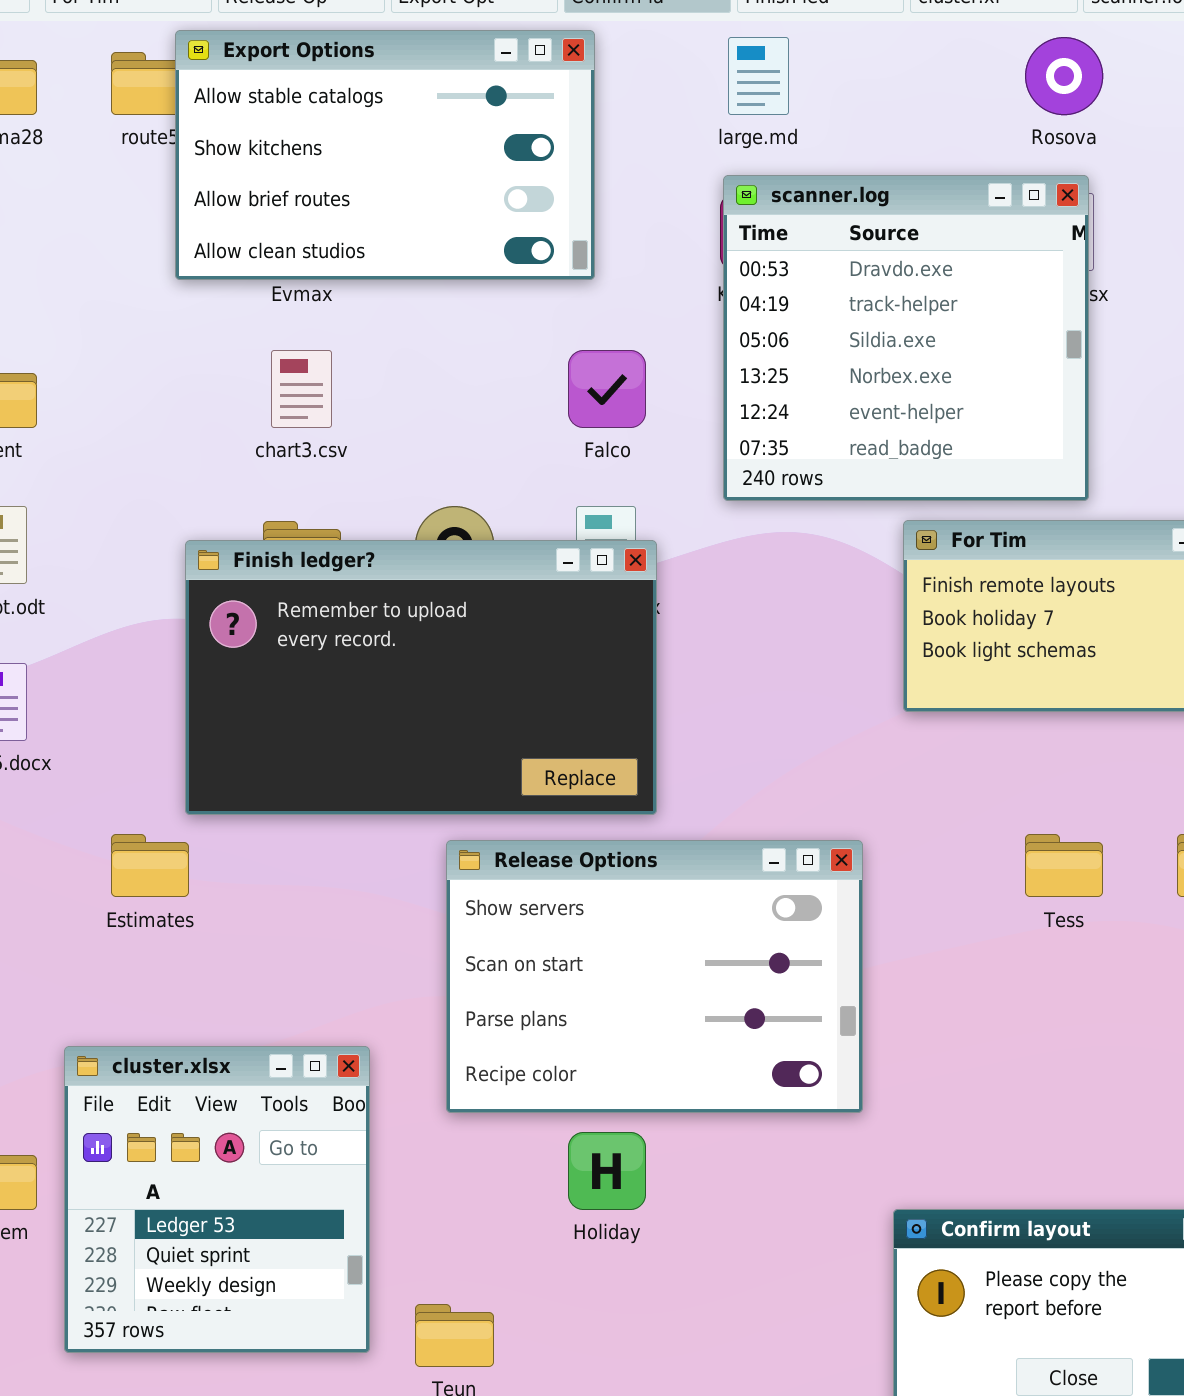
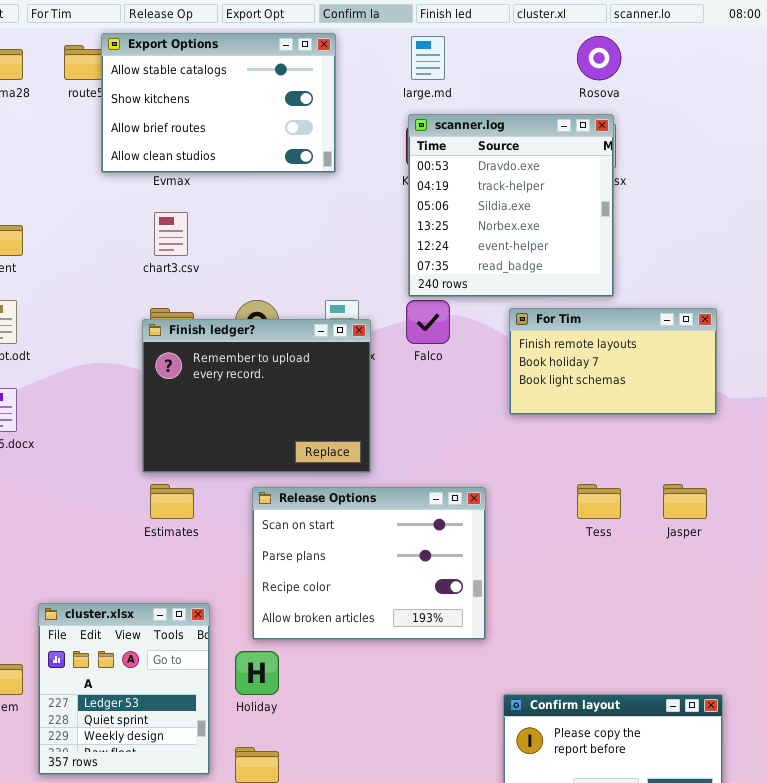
Falco: [568,350,646,428] -> [406,300,450,344], moved
Finish ledger?: [185,540,657,815] -> [142,319,371,473], resized
Estimates: [111,834,189,897] -> [150,484,194,519], moved
Release Options: [446,840,863,1113] -> [252,487,486,640], scrolled down 1 row
Holiday: [568,1132,646,1210] -> [235,651,279,695], moved

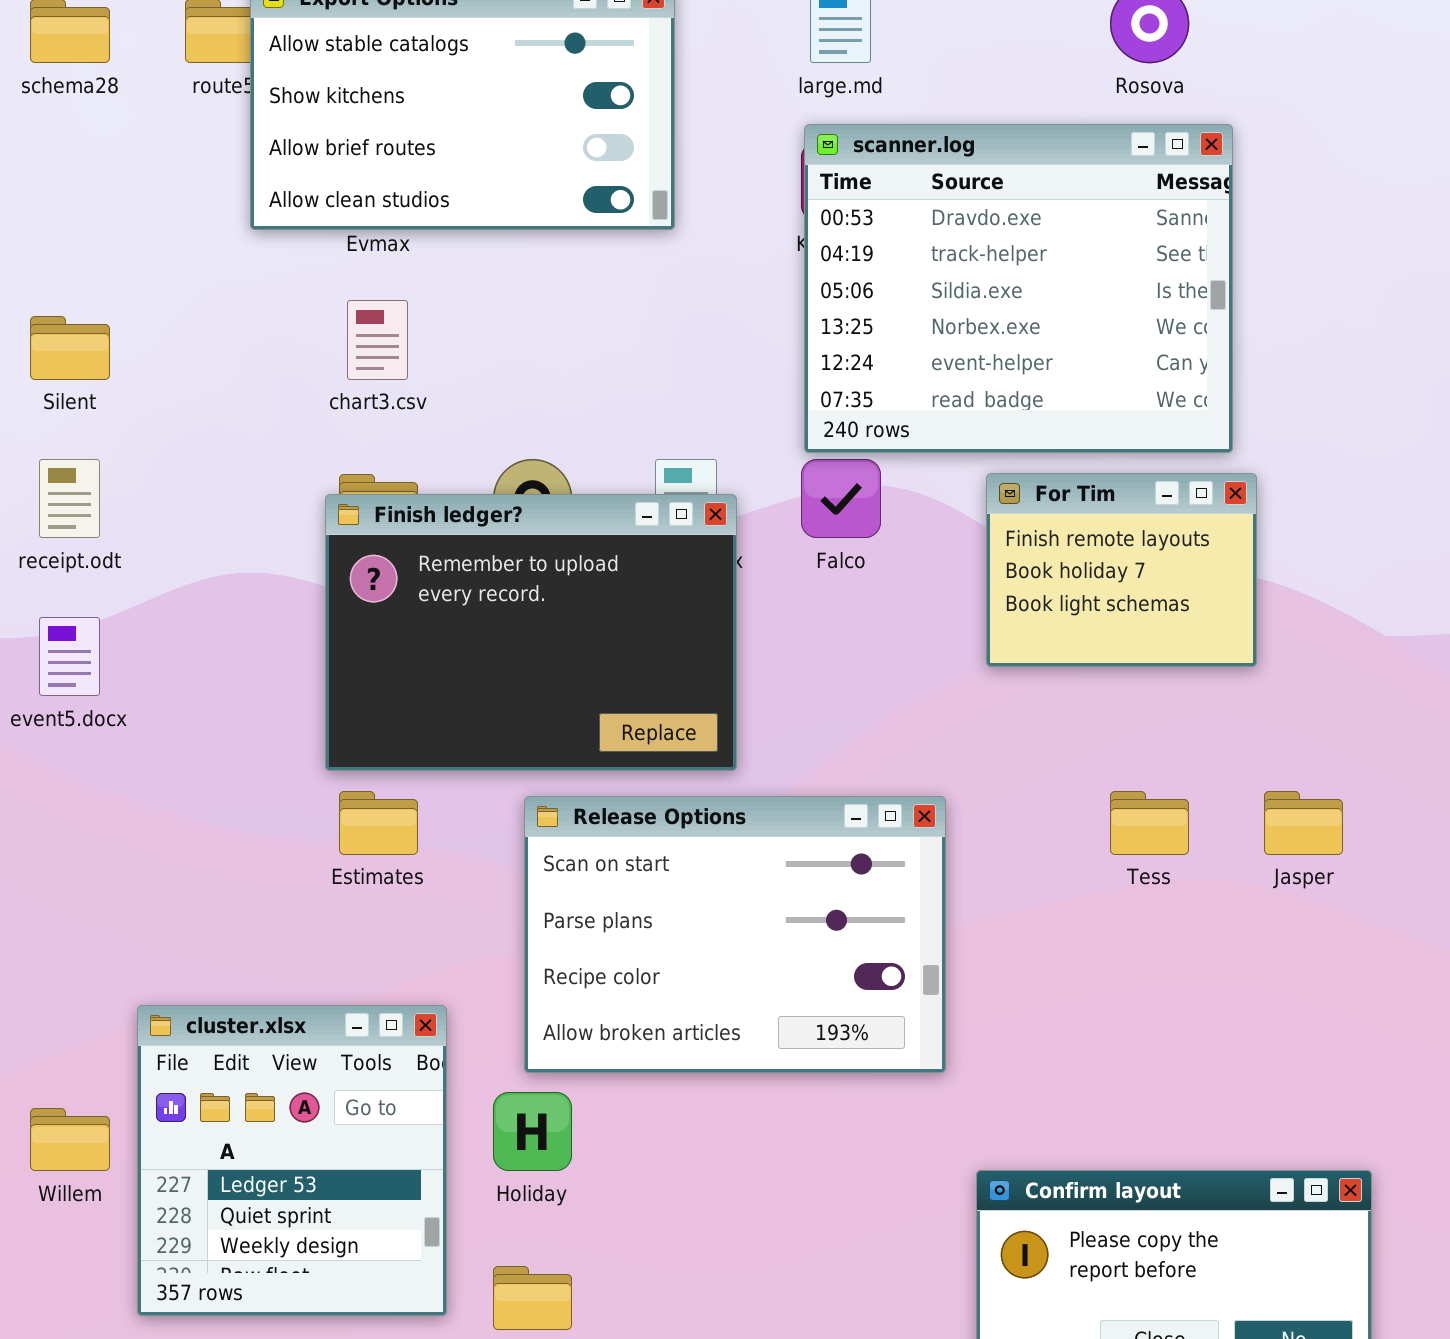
scanner.log: [408,114,614,297] -> [804,124,1233,453], resized
For Tim: [509,308,717,415] -> [986,473,1257,667], resized

